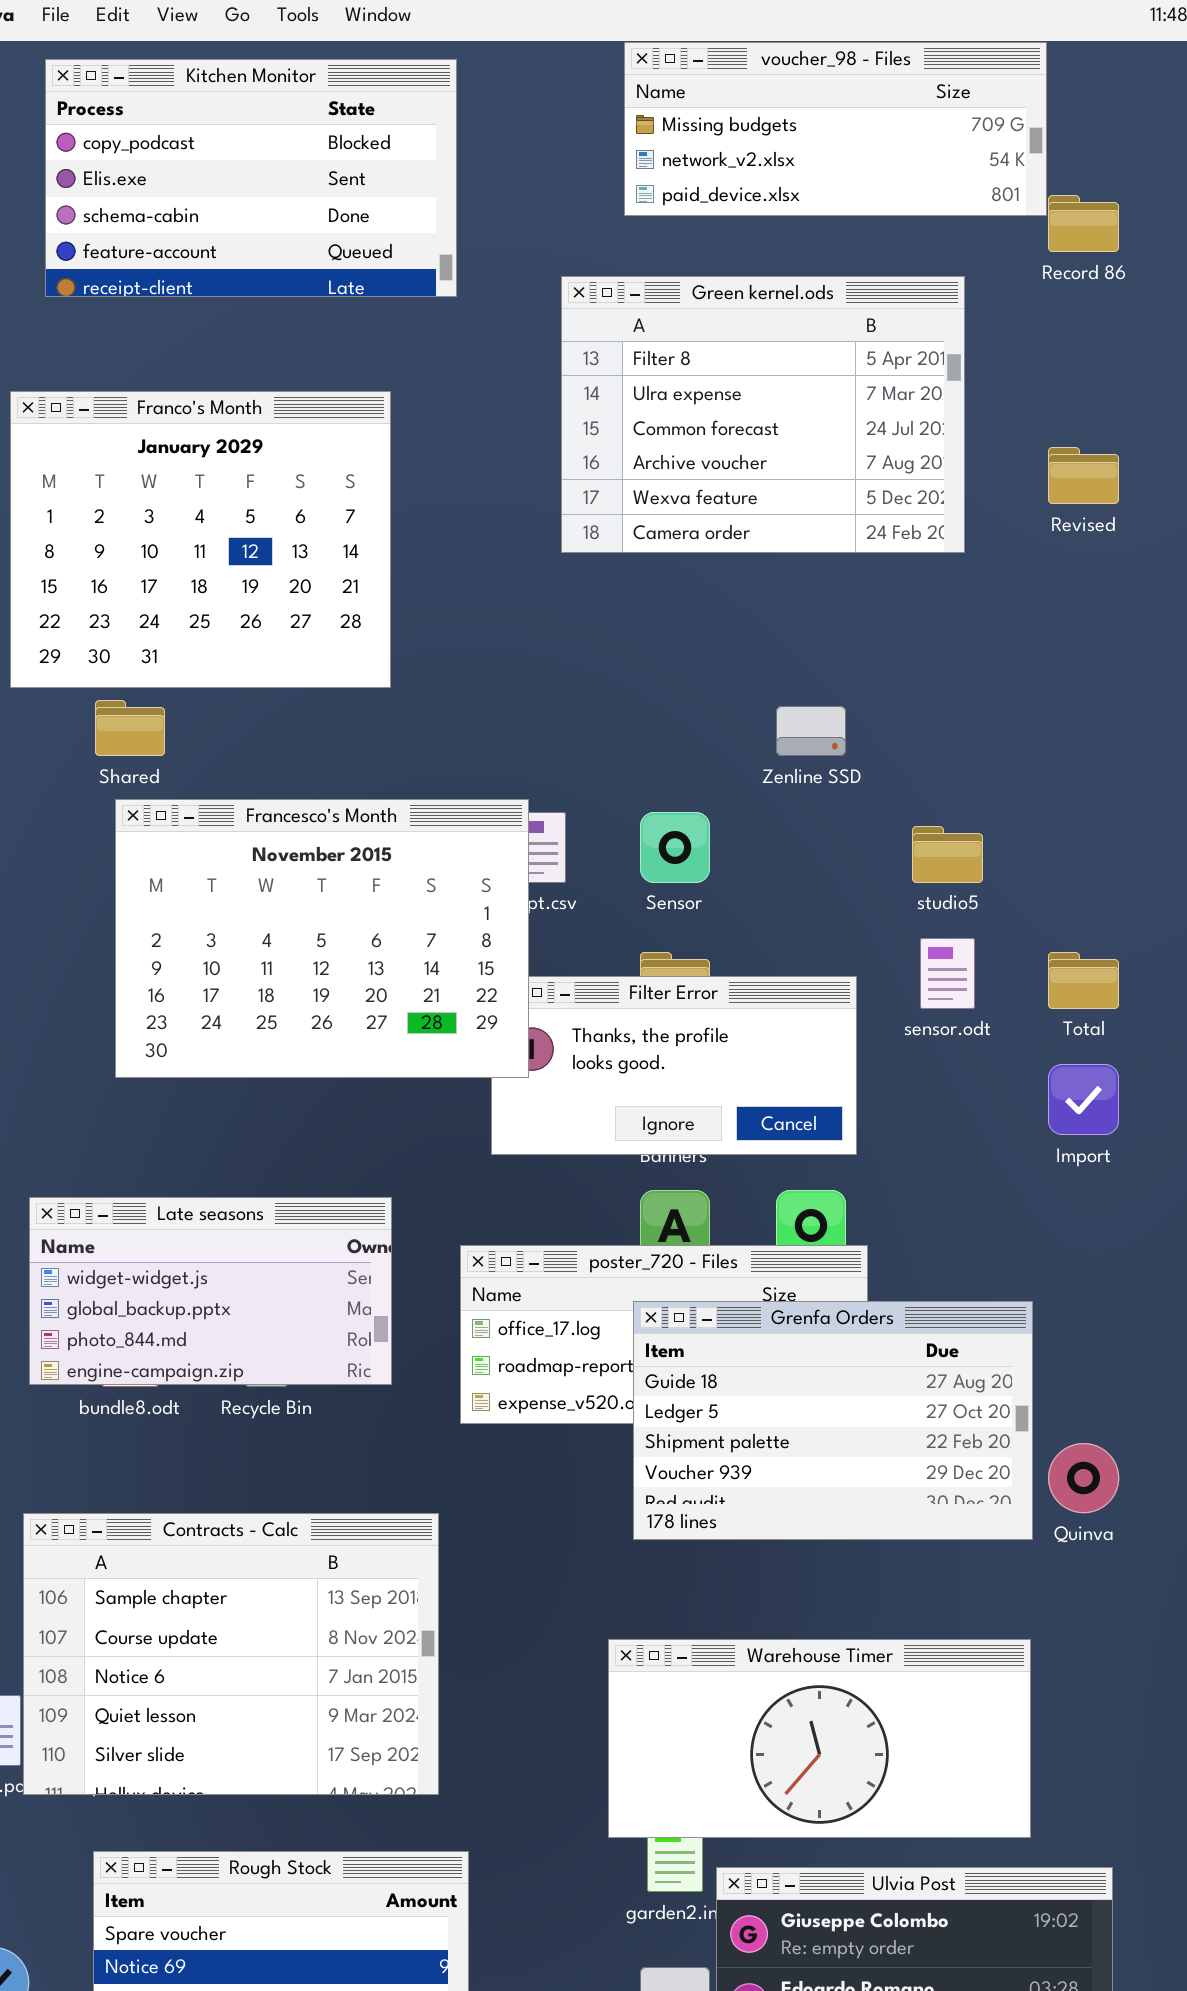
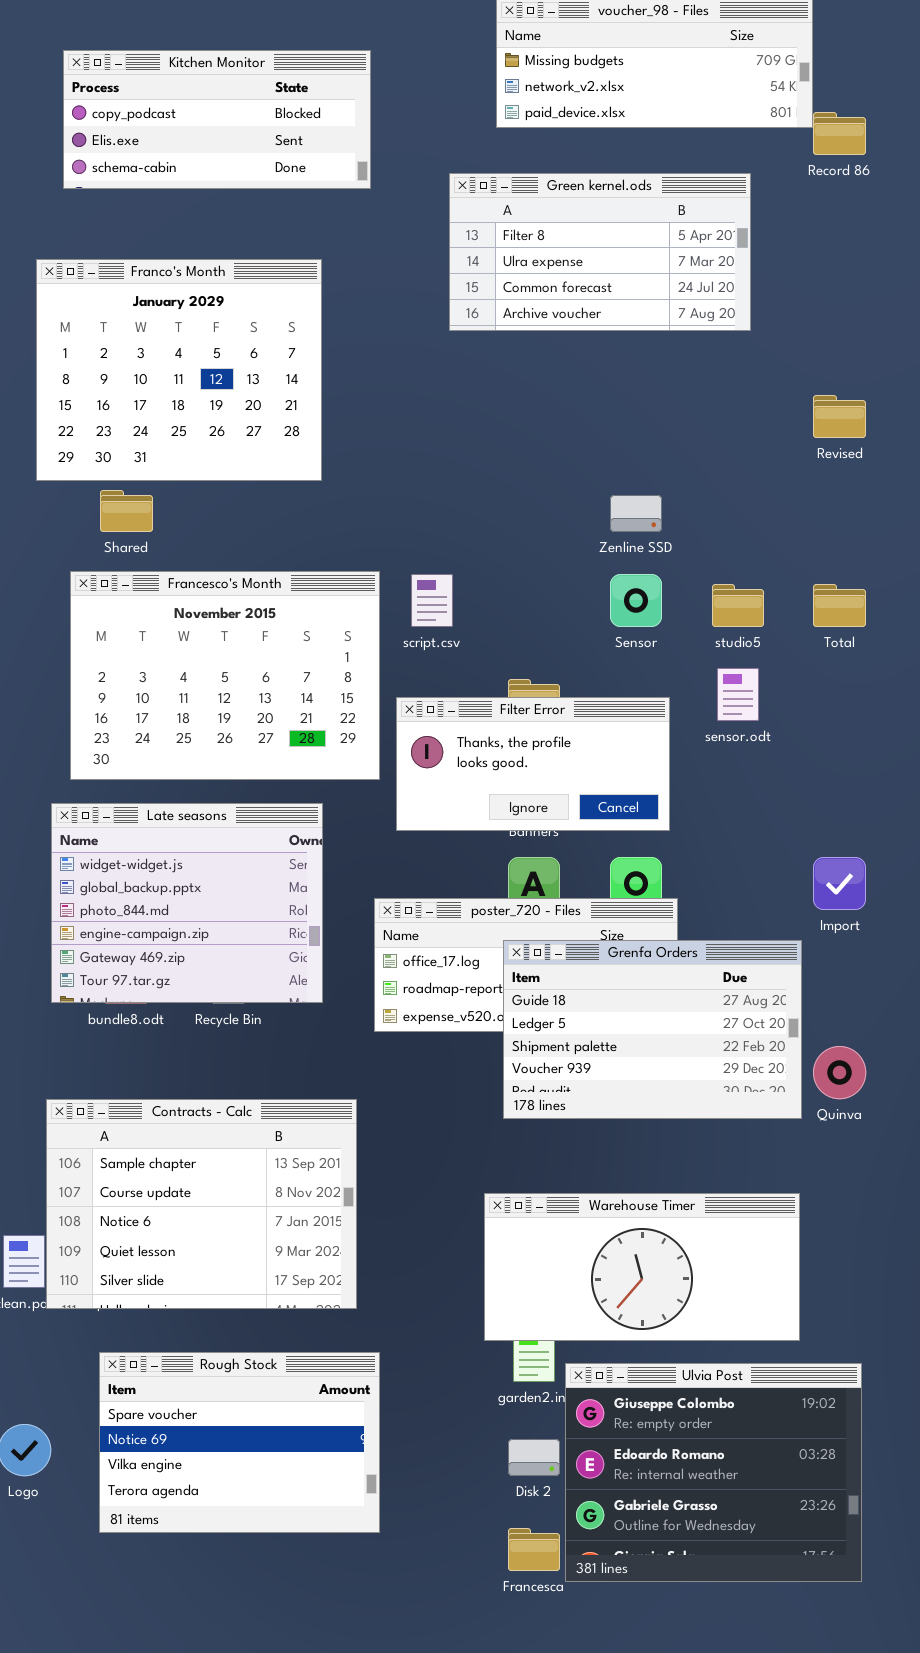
Kitchen Monitor: [45,59,457,297] -> [63,50,371,189], resized
Green kernel.ods: [561,276,965,553] -> [449,173,751,331], resized
Revised: [1048,447,1119,504] -> [813,395,866,438], moved
Francesco's Month: [115,799,529,1078] -> [70,571,380,780], moved
Sensor: [640,812,710,883] -> [610,574,662,627], moved
Total: [1048,952,1119,1009] -> [813,584,866,627], moved
Import: [1048,1064,1119,1135] -> [813,857,866,910], moved
Late seasons: [29,1197,392,1385] -> [51,803,323,1003], resized

